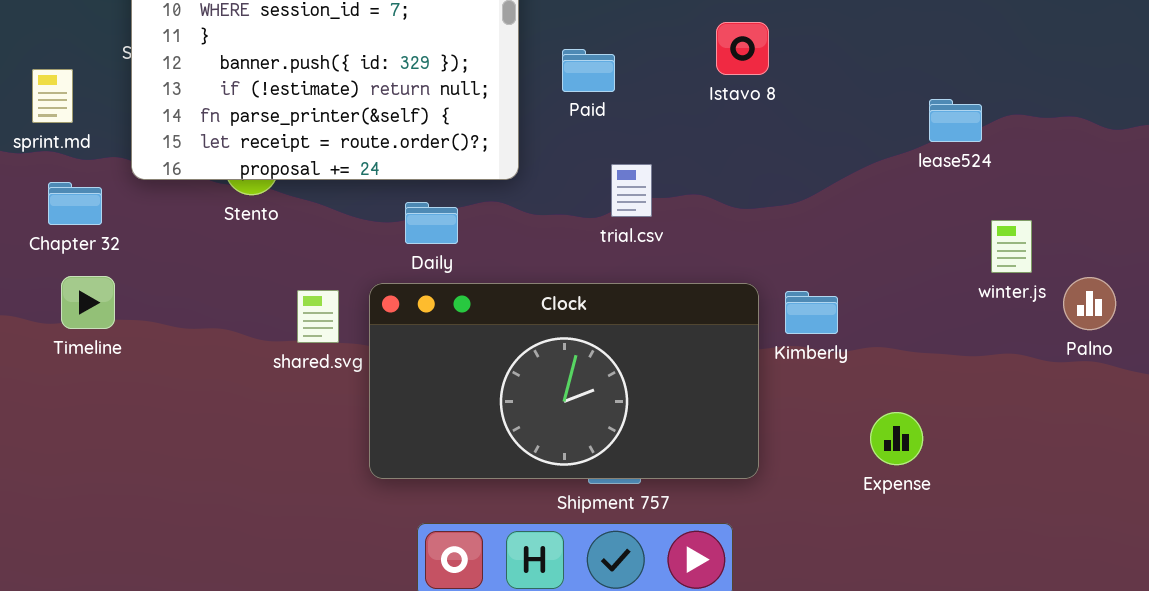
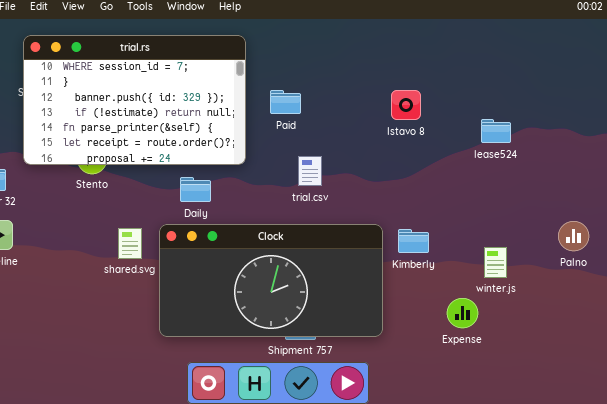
Istavo 8: [716,22,769,75] -> [391,90,421,120], moved
winter.js: [991,220,1032,273] -> [484,247,507,278], moved

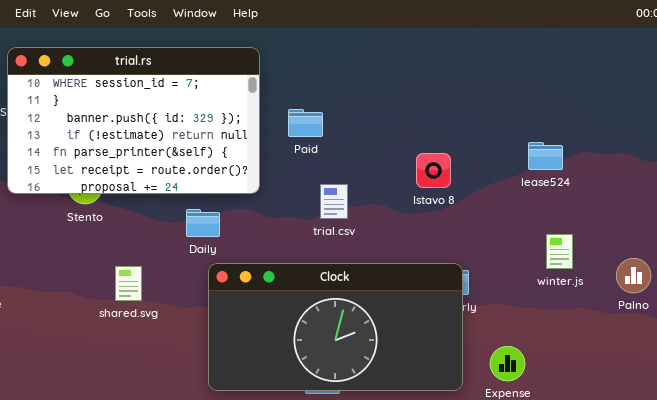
Istavo 8: [391,90,421,120] -> [416,153,451,188], moved
Clock: [159,224,383,337] -> [208,263,463,391], moved
winter.js: [484,247,507,278] -> [546,234,573,269], moved

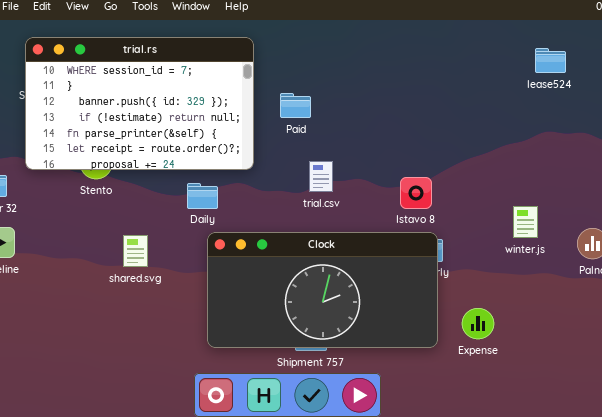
lease524: [528,142,563,170] -> [535,48,566,73], moved
Istavo 8: [416,153,451,188] -> [400,177,432,209], moved

